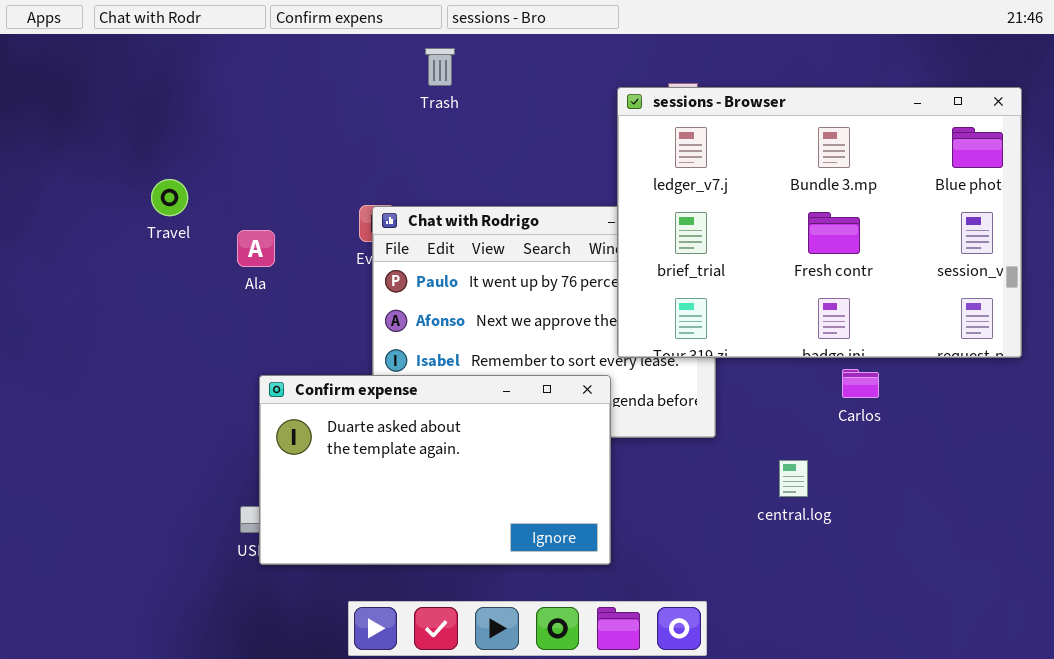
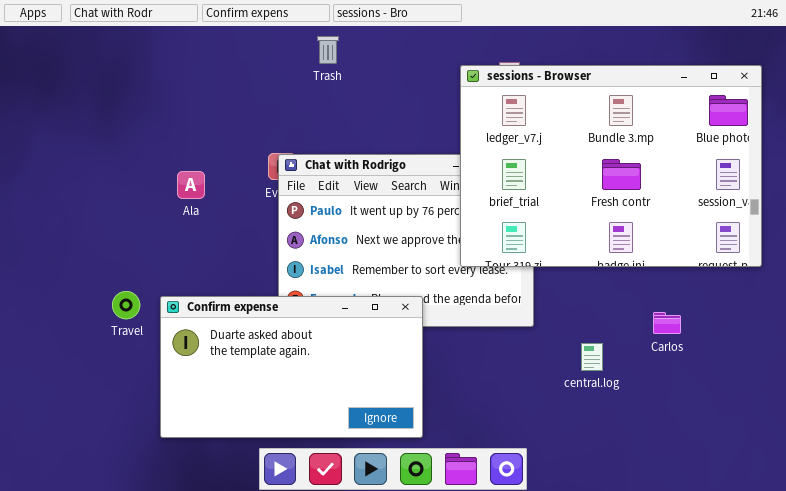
Travel: [151,179,188,216] -> [112,291,140,319], moved
Carlos: [842,369,879,398] -> [653,312,681,334], moved
Confirm expense: [259,375,611,565] -> [160,296,423,438], moved

